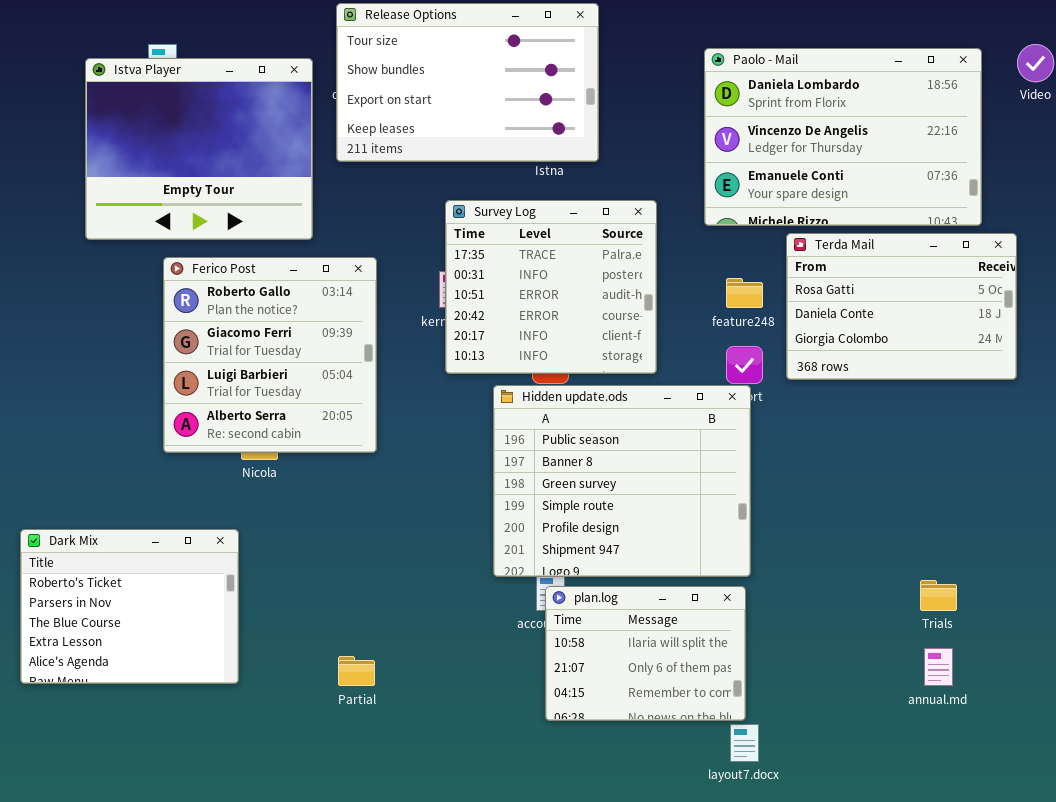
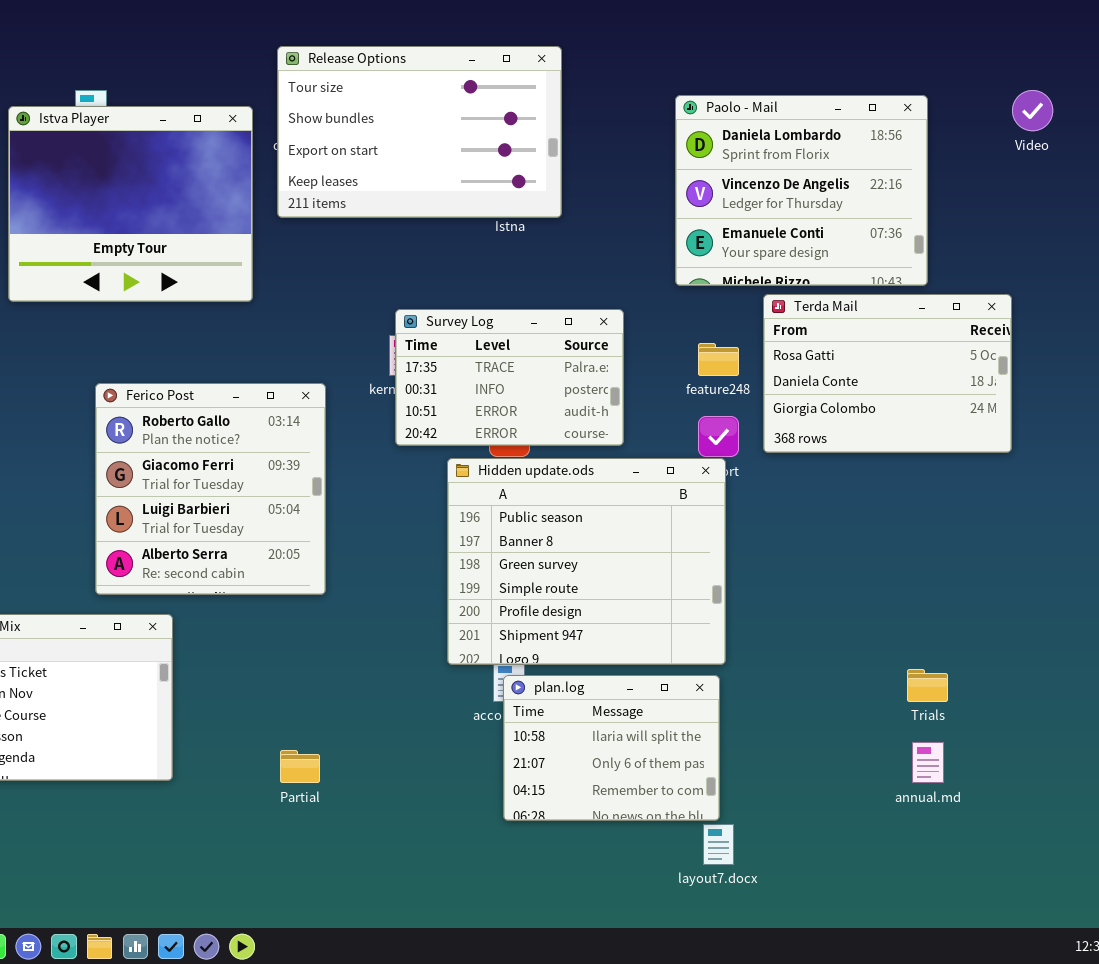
Paolo - Mail: [704,48,982,226] -> [675,95,928,286], resized
Survey Log: [445,200,657,374] -> [395,309,624,446], resized
Ferico Post: [163,257,377,453] -> [95,383,326,595], moved

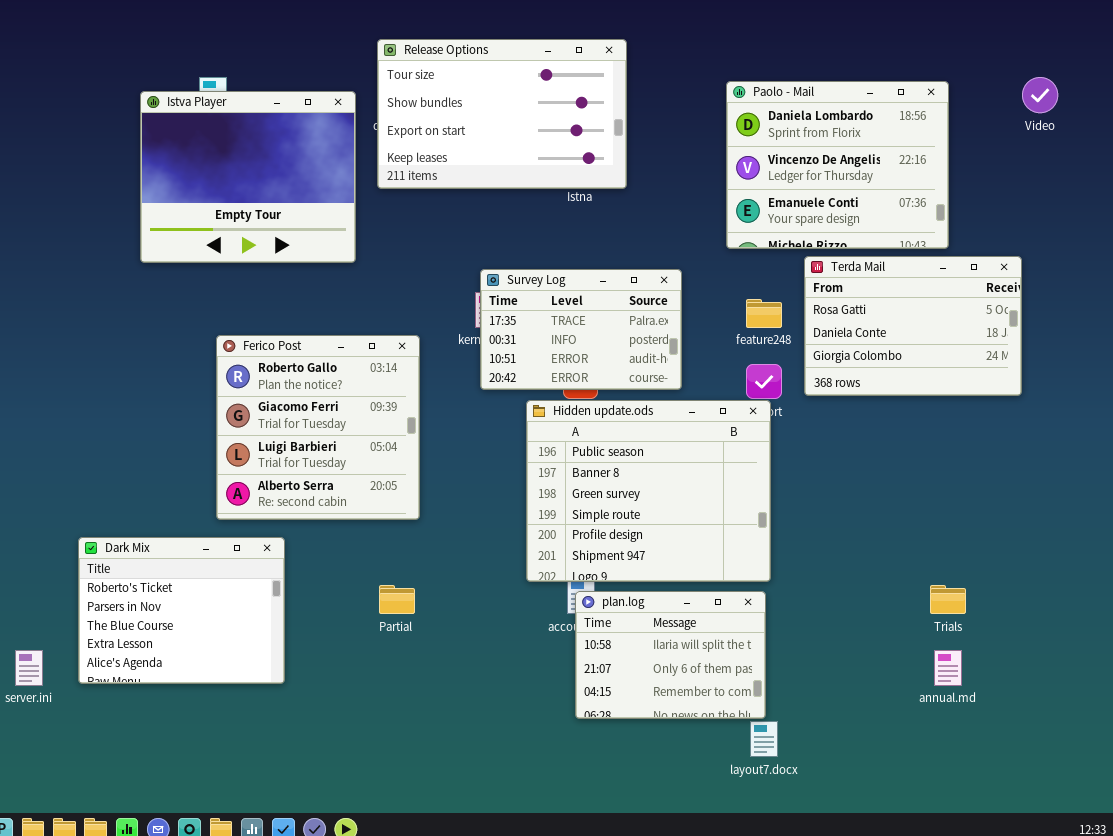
Partial: [280,750,320,783] -> [379,585,415,614], moved

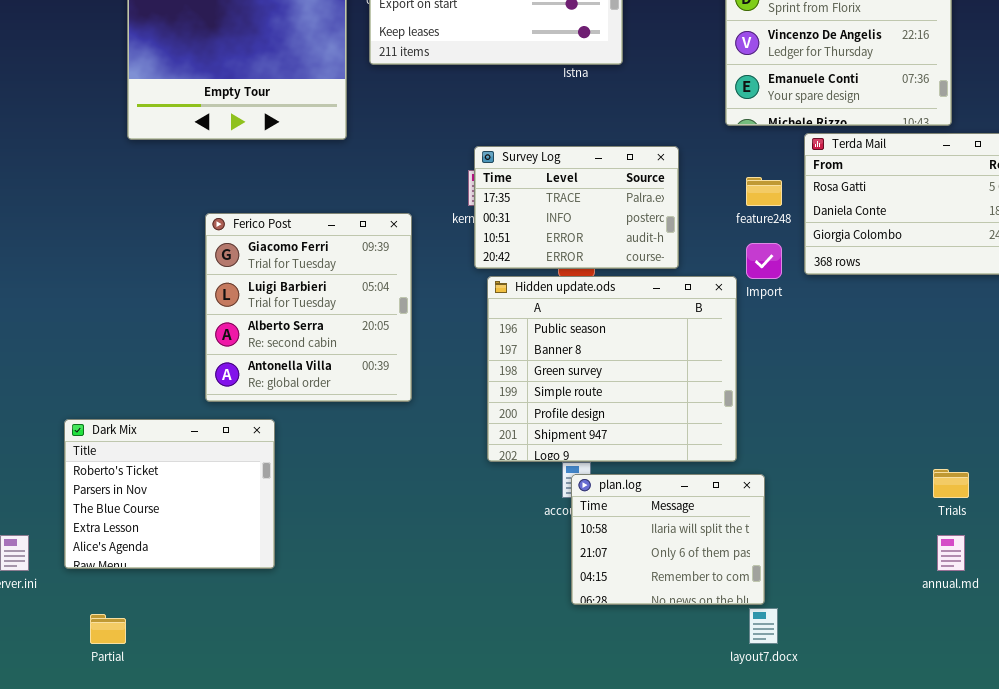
Ferico Post: [216,335,420,520] -> [205,213,412,402], scrolled down 1 row
Hidden update.ods: [526,400,771,582] -> [487,276,737,462], moved
Partial: [379,585,415,614] -> [90,614,126,644], moved

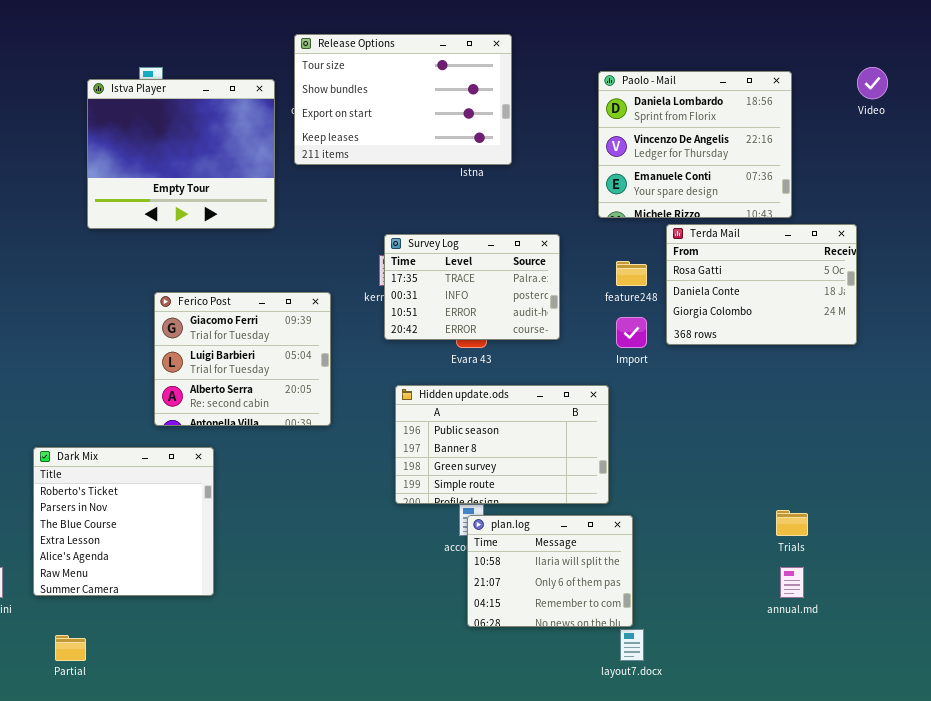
Ferico Post: [205,213,412,402] -> [154,292,331,426], resized
Hidden update.ods: [487,276,737,462] -> [395,385,609,504], resized
Dark Mix: [64,419,275,569] -> [33,447,214,596], resized

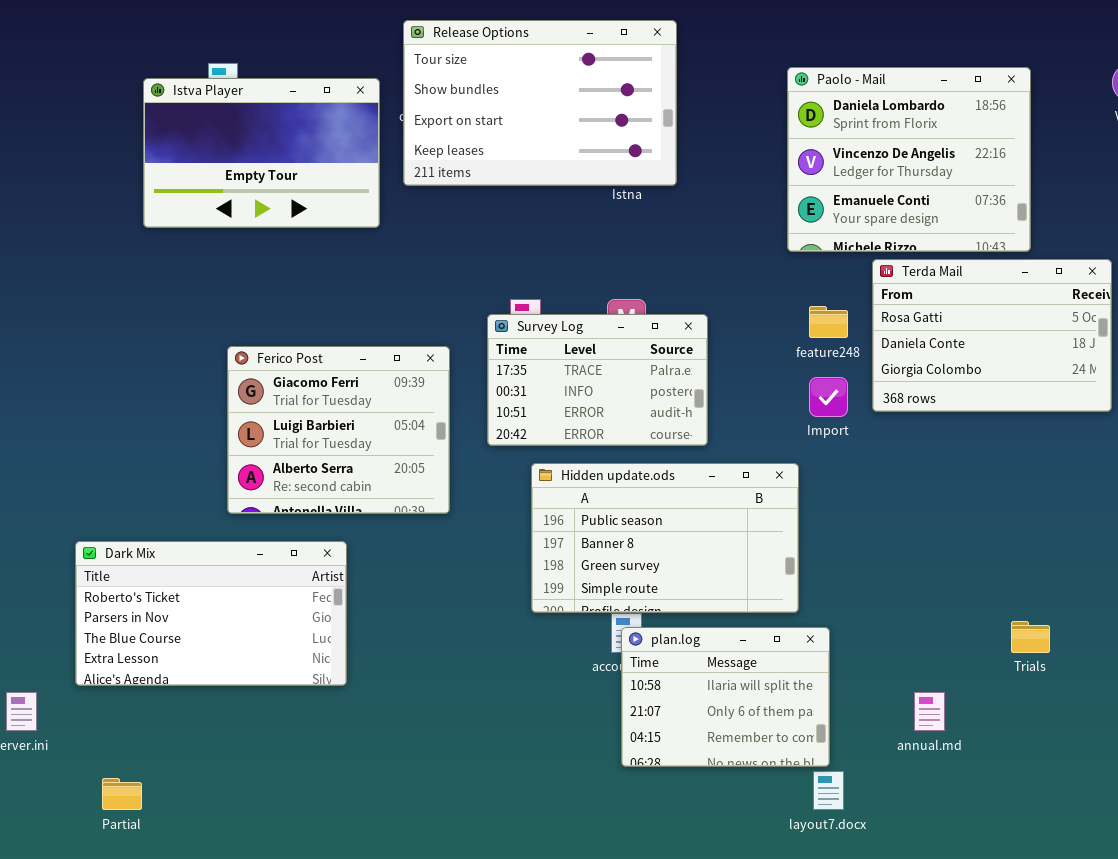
Istva Player: [87,79,275,229] -> [143,78,380,228], resized
Survey Log: [384,234,560,340] -> [487,314,708,446], moved
Dark Mix: [33,447,214,596] -> [75,541,347,686], resized
annual.md: [780,567,804,598] -> [914,692,945,731], moved

